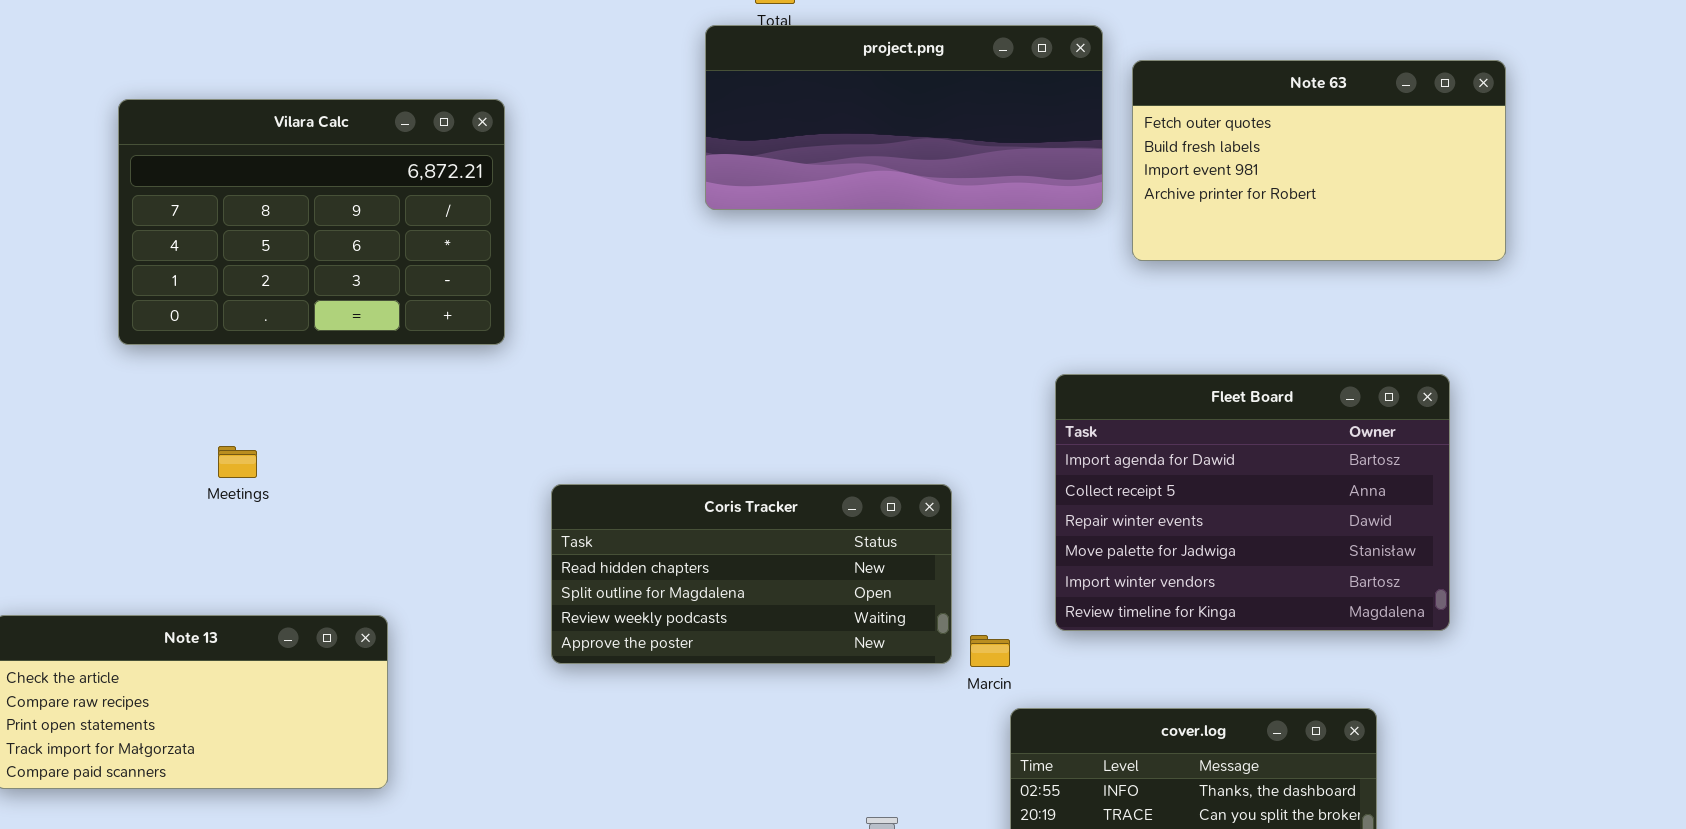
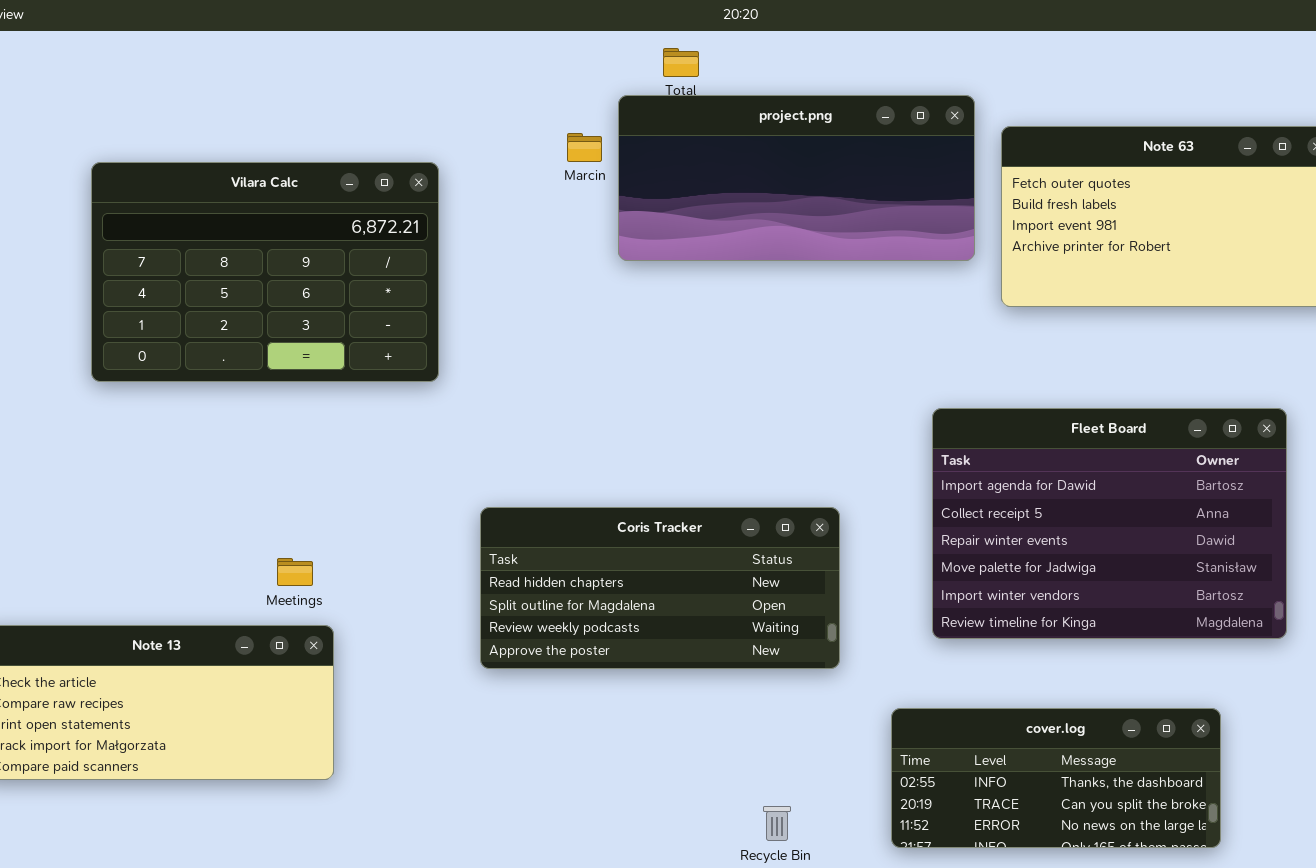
Meetings: [218,446,257,478] -> [277,558,313,586], moved
Marcin: [970,635,1010,667] -> [567,133,602,162], moved

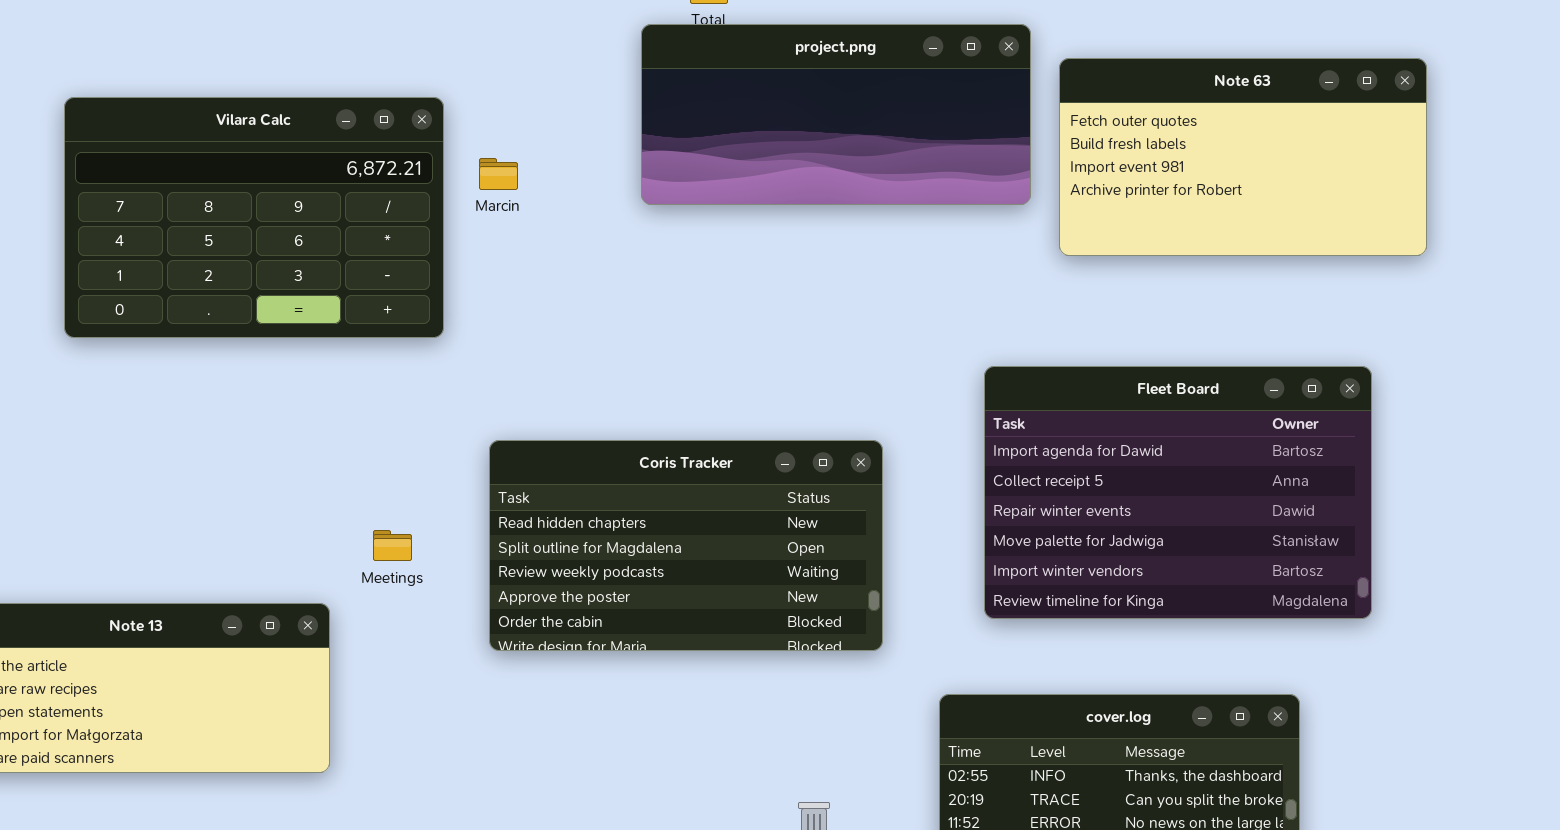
Marcin: [567,133,602,162] -> [479,158,518,190], moved
Coris Tracker: [480,507,840,669] -> [489,440,883,651], resized
Meetings: [277,558,313,586] -> [373,530,412,561], moved

